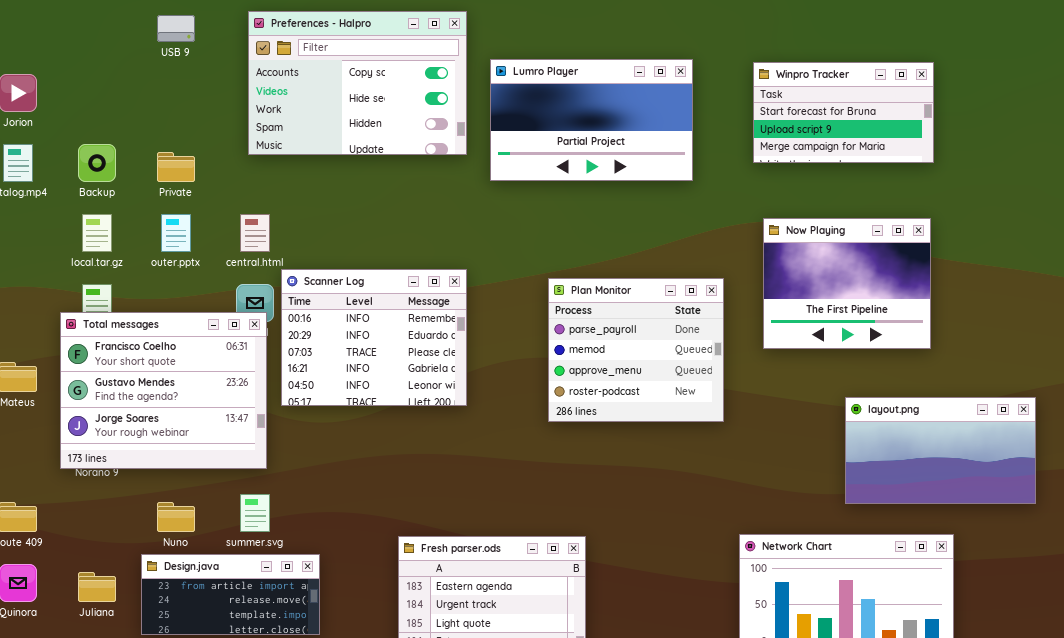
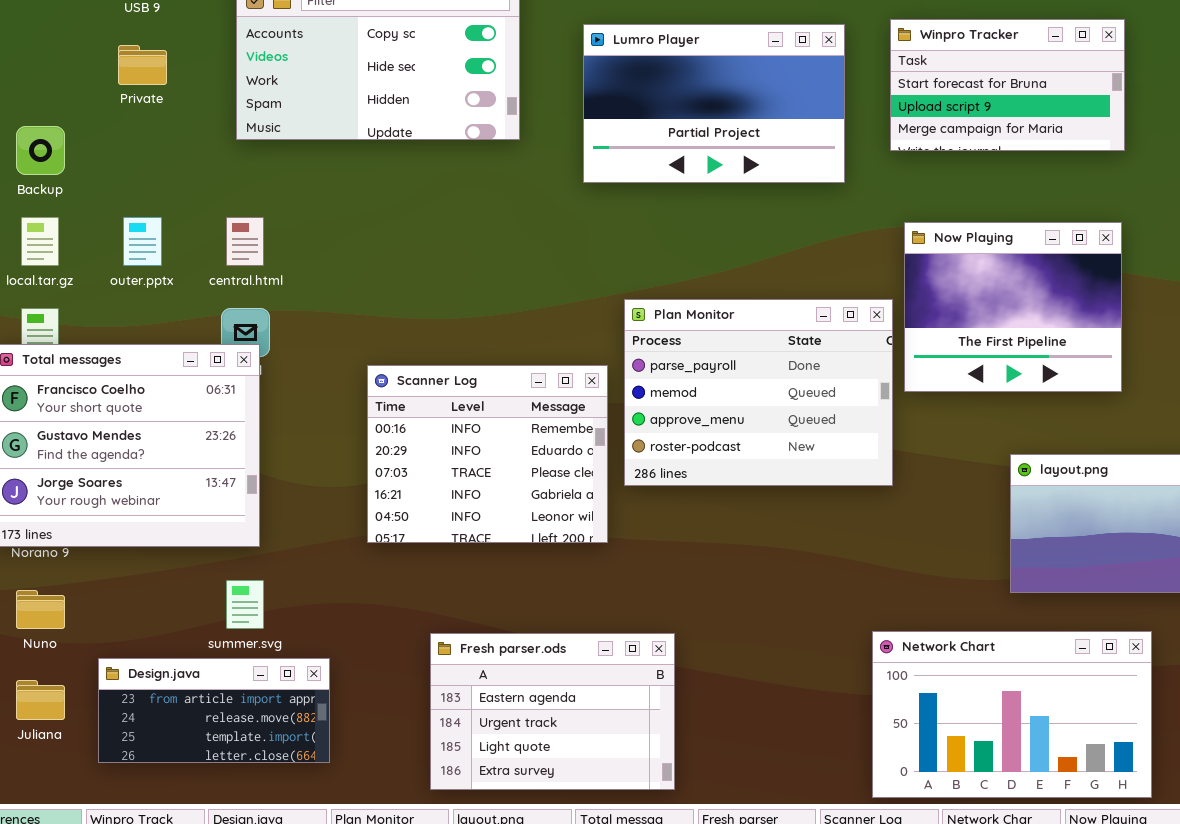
Lumro Player: [490,59,693,181] -> [583,24,845,183], moved
Private: [157,152,195,182] -> [118,45,167,85], moved
Scanner Log: [281,269,467,406] -> [367,365,608,543], moved
Plan Monitor: [548,278,724,422] -> [624,299,893,486], resized
Nuno: [157,502,195,532] -> [16,590,65,629], moved

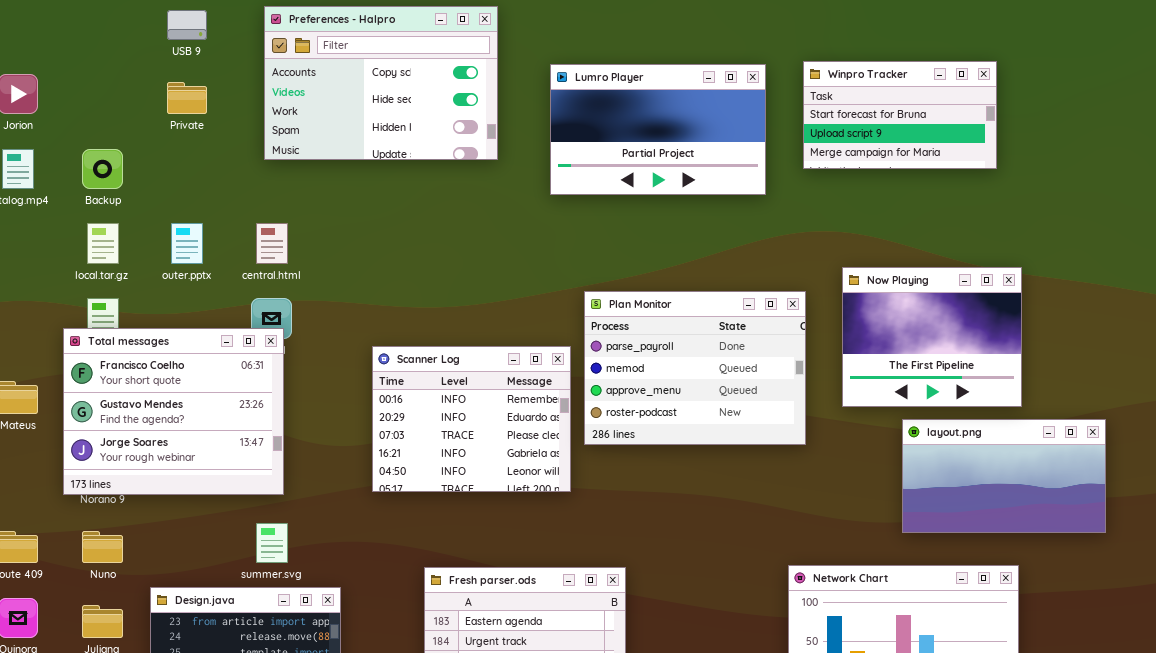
Now Playing: [904,222,1122,392] -> [842,267,1022,407], moved

